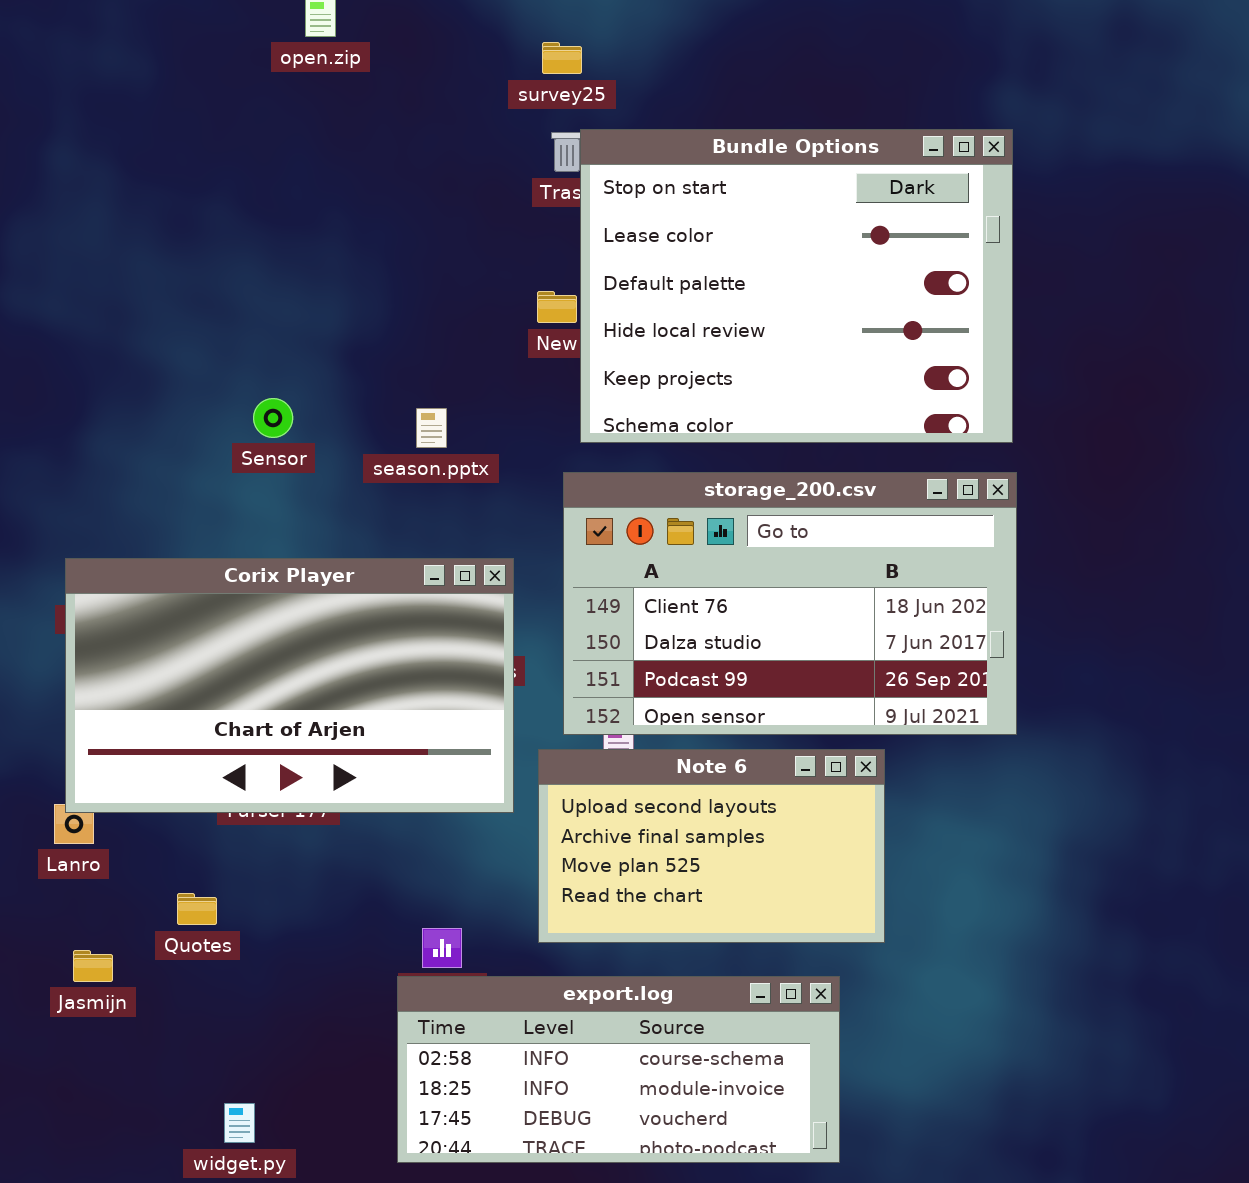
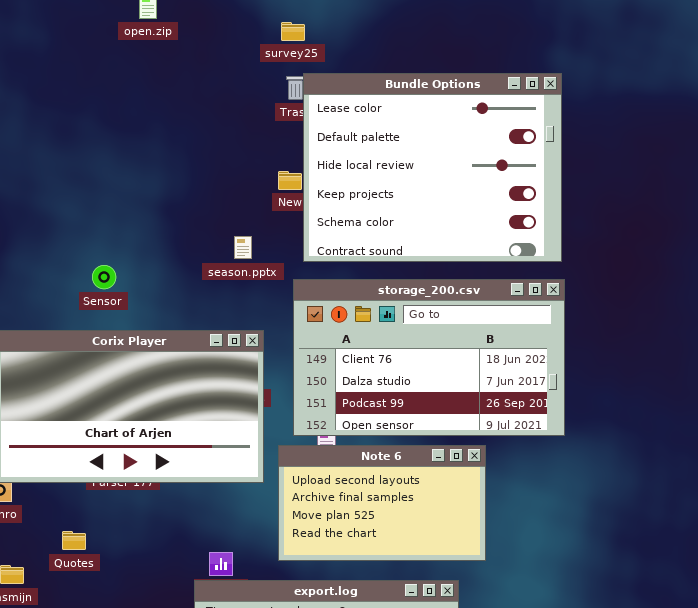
Bundle Options: [580,129,1013,443] -> [303,73,562,262], scrolled down 1 row
Sensor: [253,398,293,438] -> [92,265,116,289], moved
season.pptx: [416,408,447,448] -> [234,236,252,259], moved

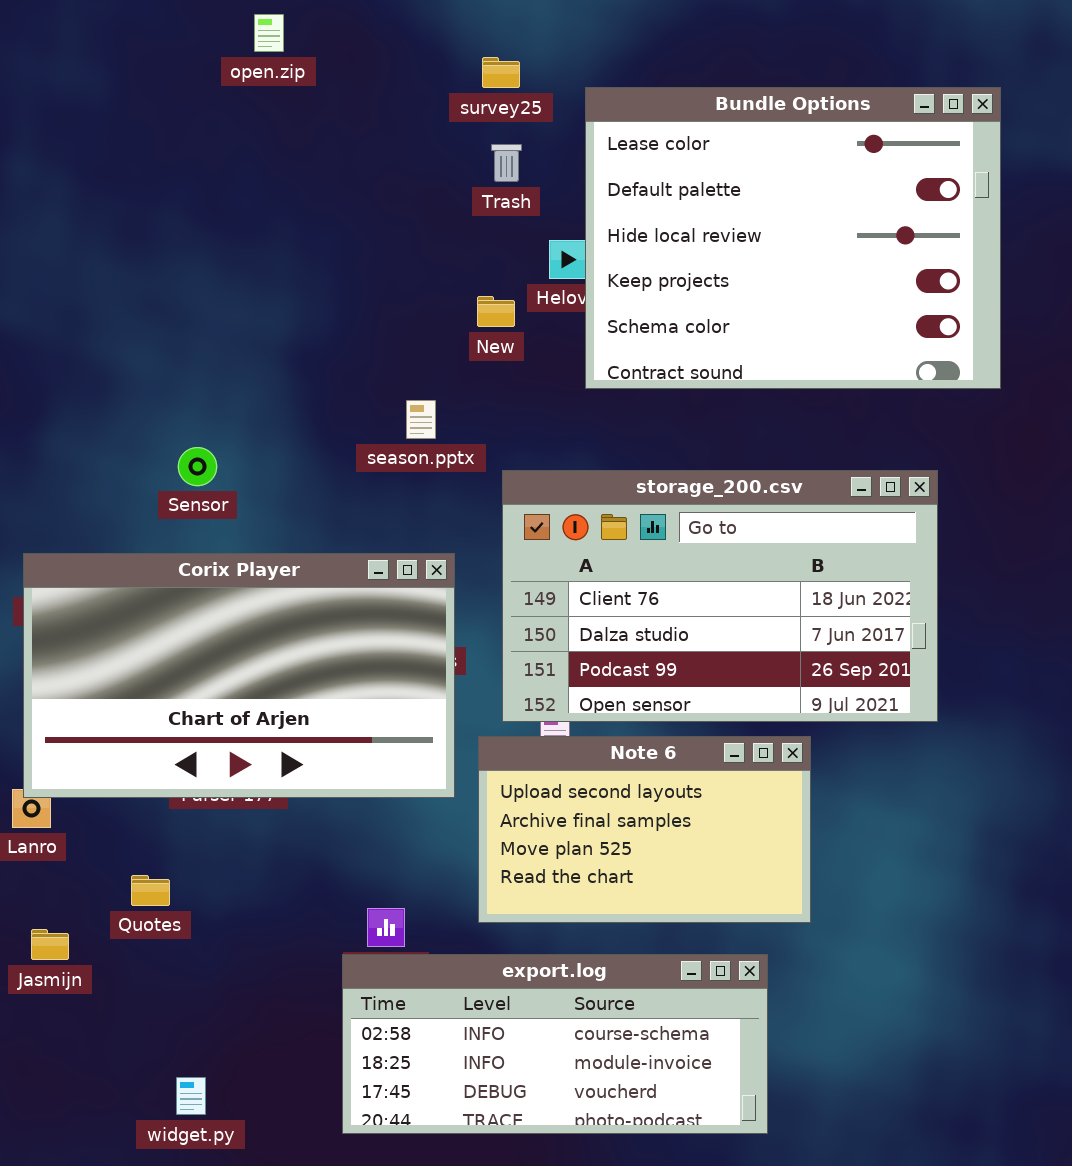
Bundle Options: [303,73,562,262] -> [585,87,1001,389], moved

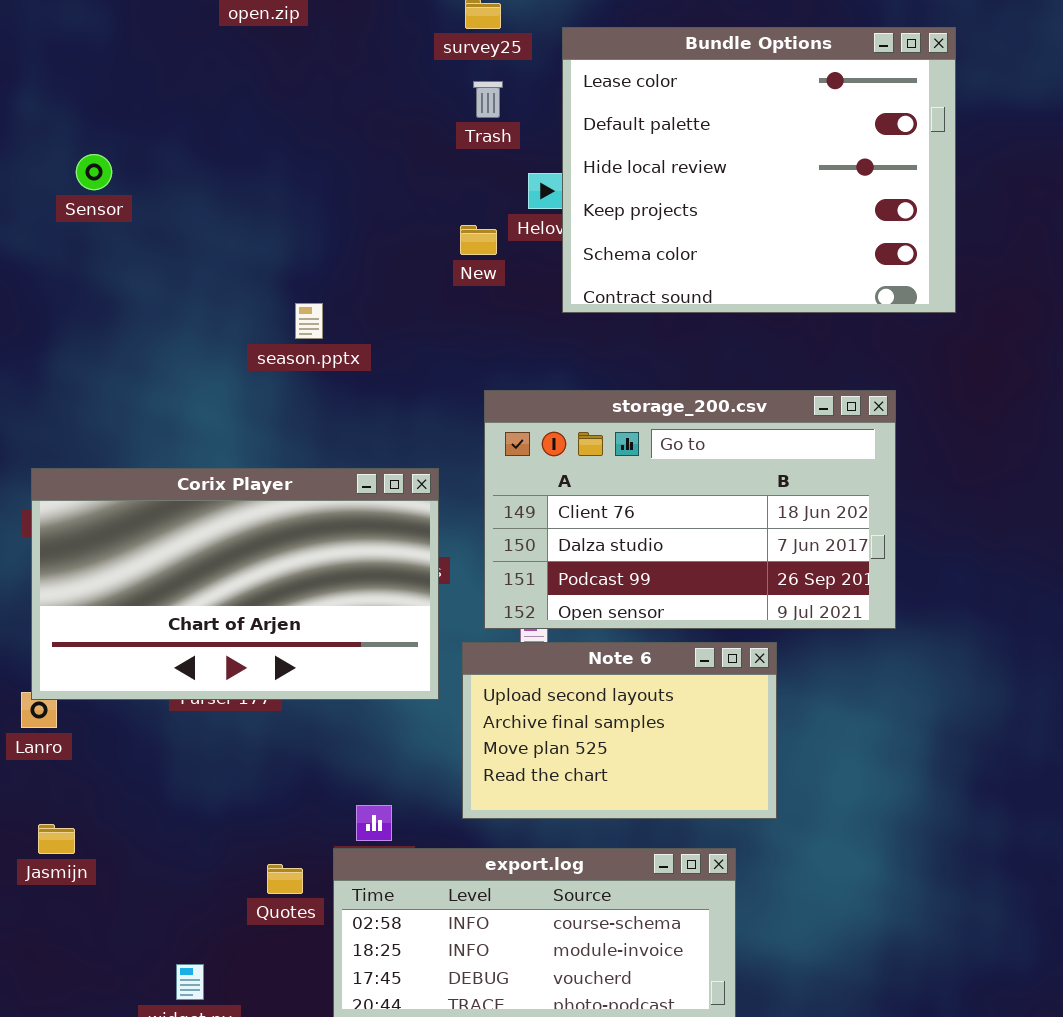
season.pptx: [406,400,436,439] -> [295,303,323,339], moved
Sensor: [178,447,217,486] -> [76,154,112,190], moved
Quotes: [131,875,170,906] -> [267,864,303,894], moved

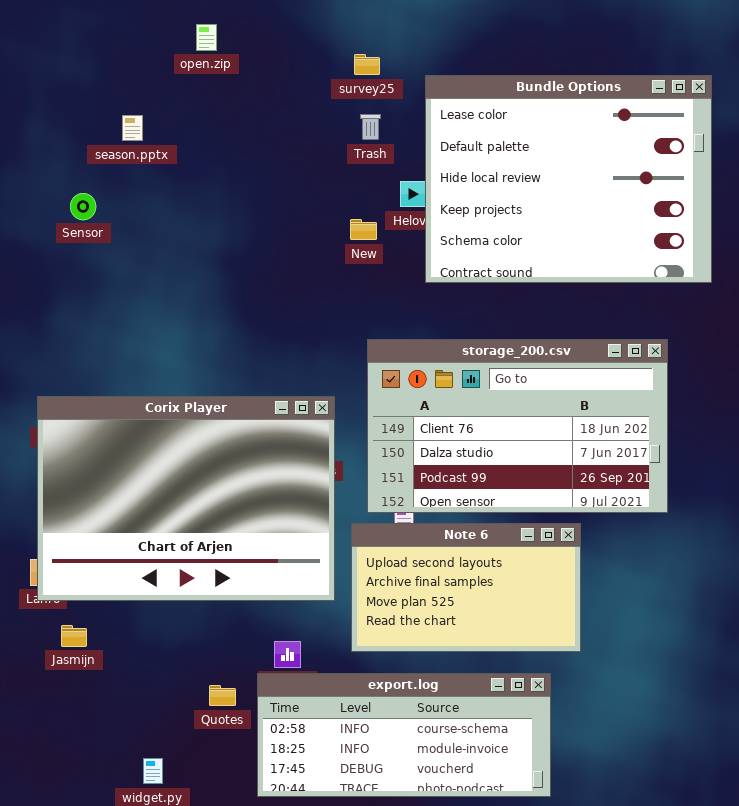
Sensor: [76,154,112,190] -> [70,193,96,220], moved
season.pptx: [295,303,323,339] -> [122,115,143,141], moved
Corix Player: [31,468,439,700] -> [37,396,335,601], resized
Jasmijn: [38,824,75,854] -> [61,625,87,647], moved

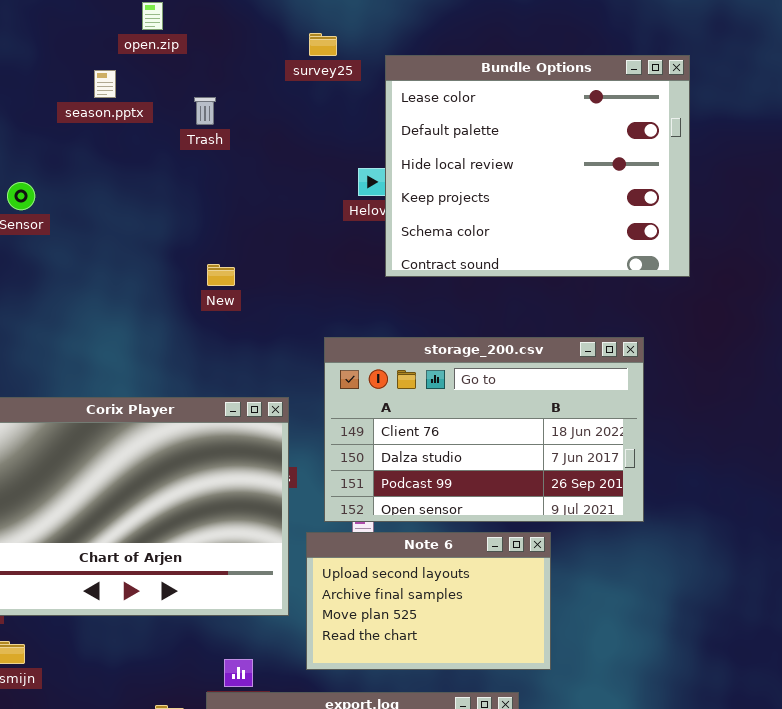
Trash: [360,114,381,140] -> [194,97,216,125], moved
season.pptx: [122,115,143,141] -> [94,70,116,98], moved
New: [350,219,377,240] -> [207,264,235,286], moved

